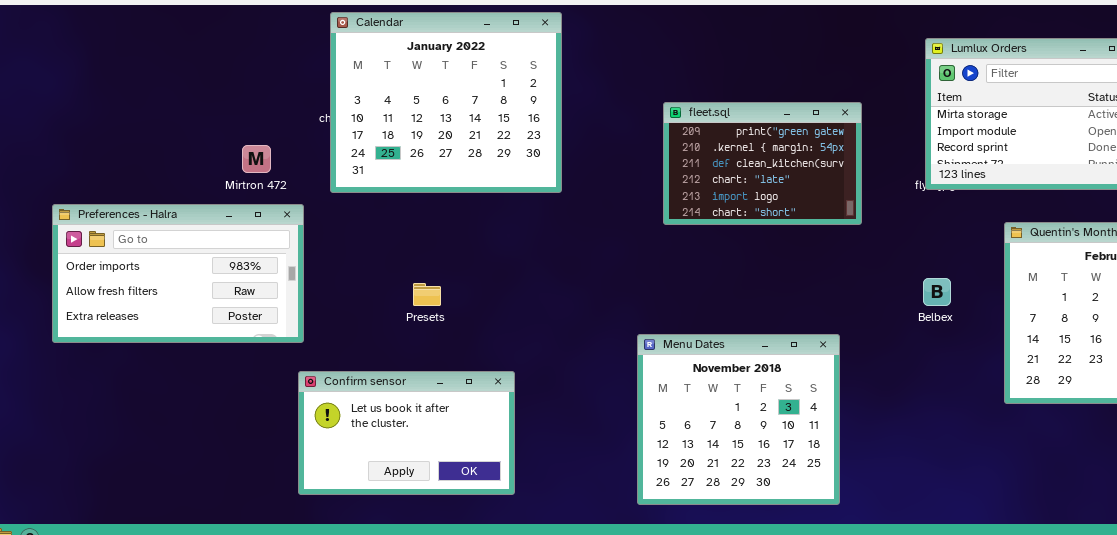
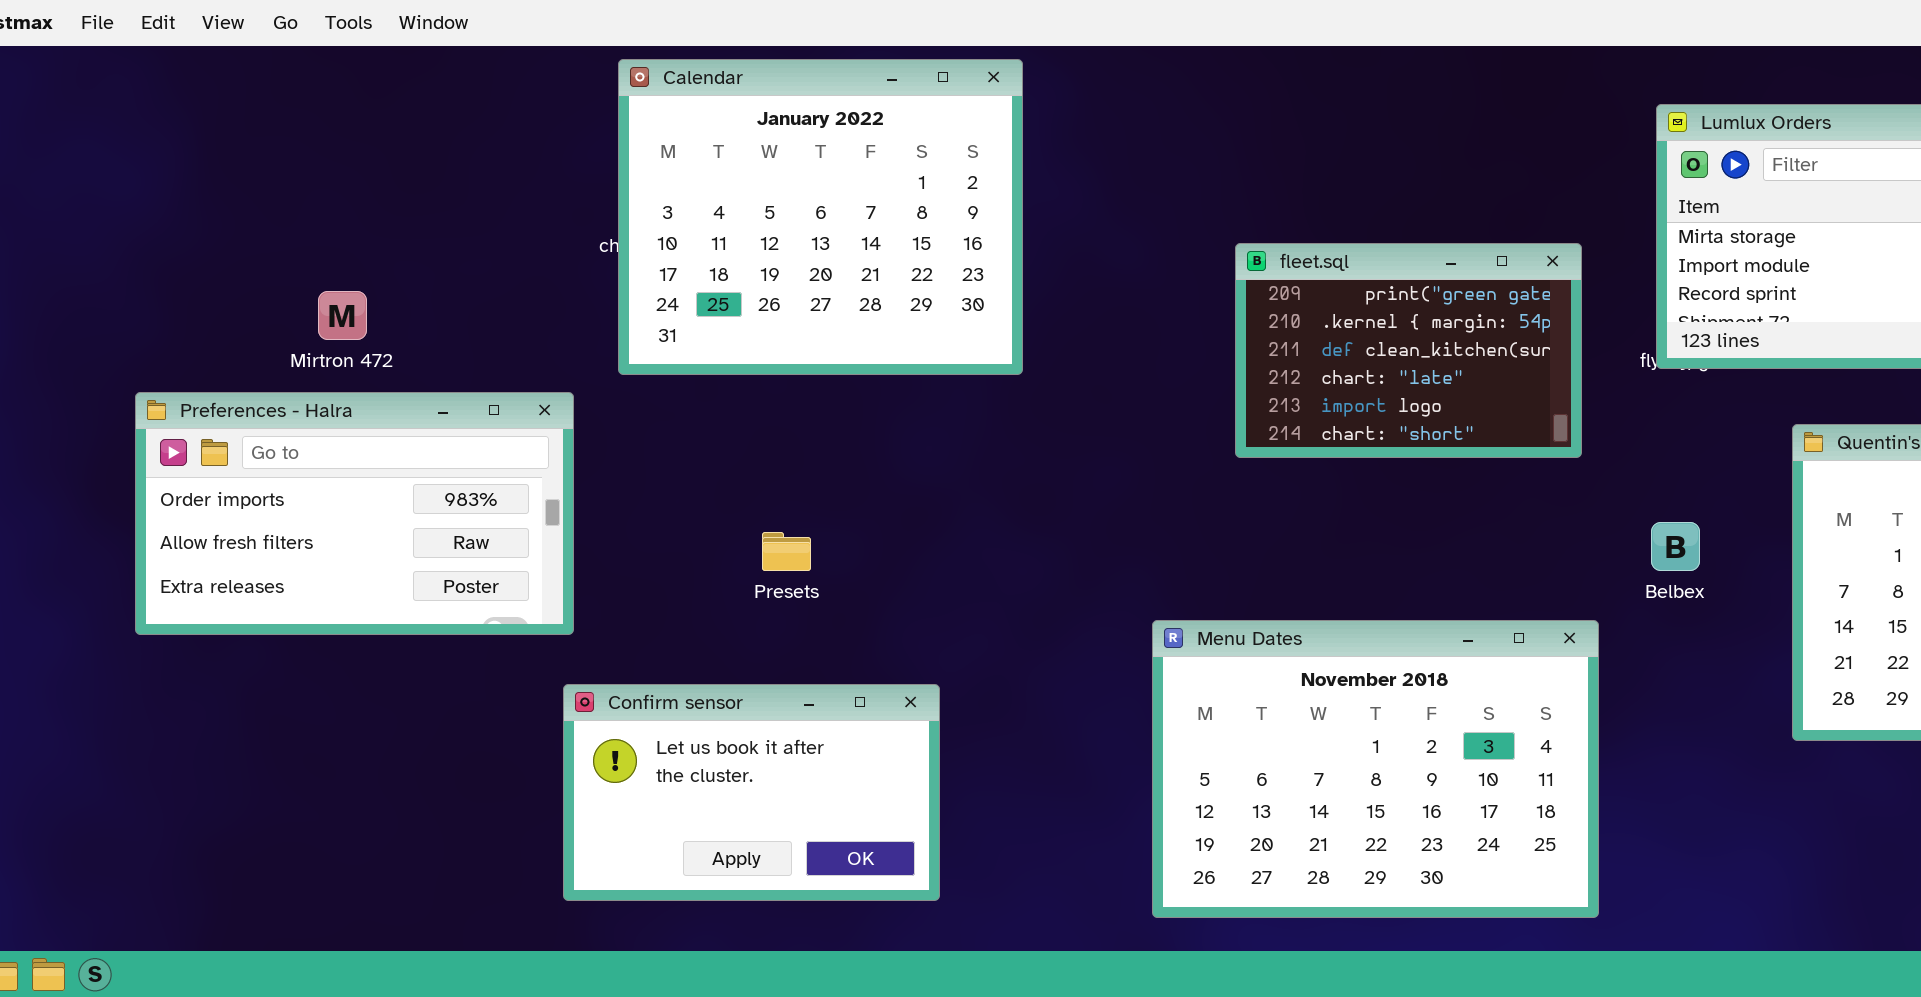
fleet.sql: [663,102,862,225] -> [1235,243,1582,458], moved
Mirtron 472: [242,145,271,173] -> [318,291,367,340], moved
Menu Dates: [637,334,840,505] -> [1152,620,1599,918], resized

